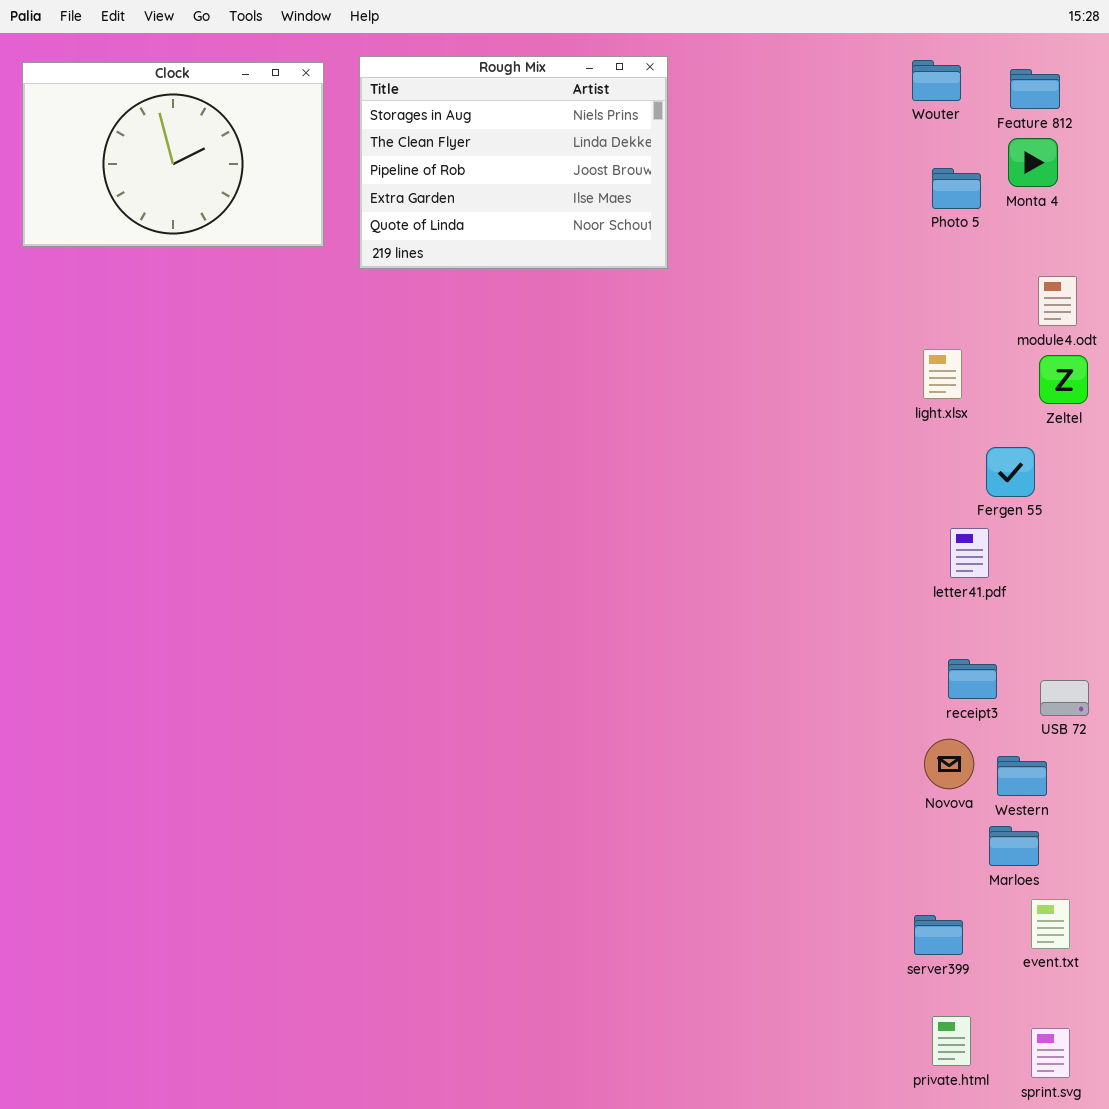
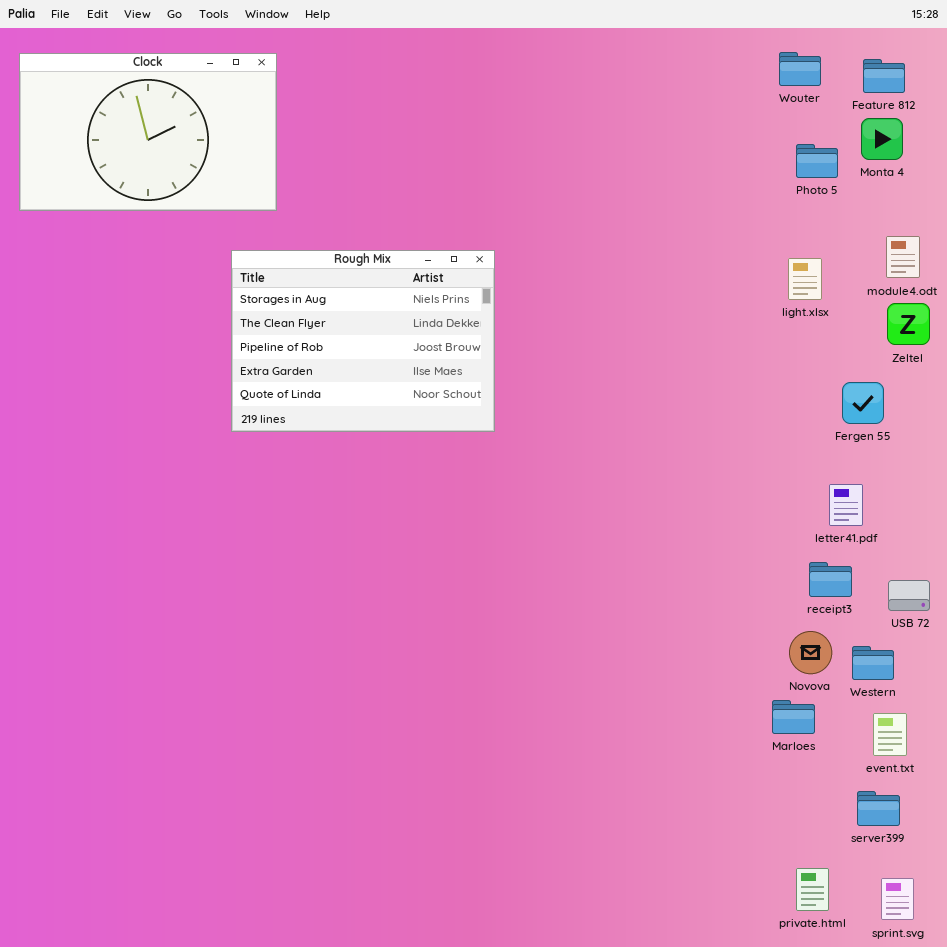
Rough Mix: [359,56,668,269] -> [231,250,495,432], moved
light.xlsx: [923,349,962,399] -> [788,258,822,300], moved
letter41.pdf: [950,528,989,578] -> [829,484,863,526], moved
Marloes: [989,826,1039,866] -> [772,700,815,734], moved
event.txt: [1031,899,1070,949] -> [873,713,907,756], moved
server399: [914,915,963,955] -> [857,791,900,826], moved

